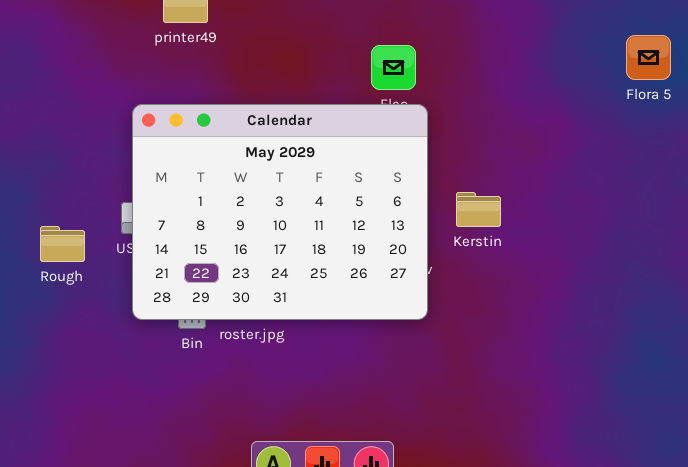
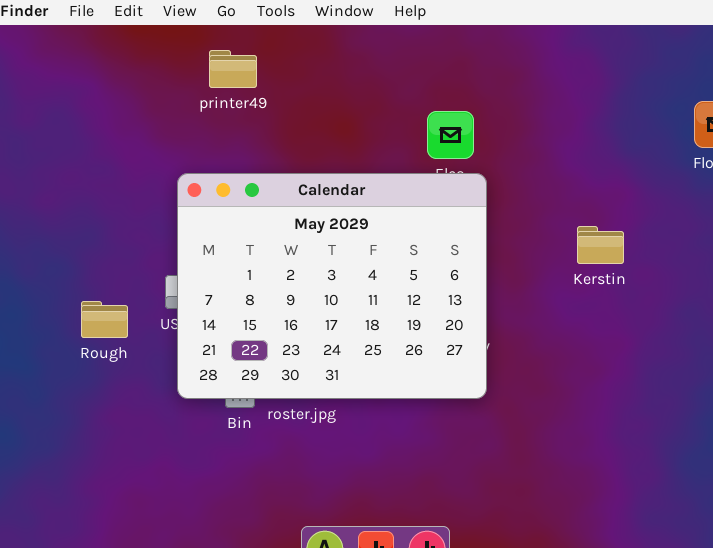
Kerstin: [456,192,501,227] -> [577,226,624,264], moved

